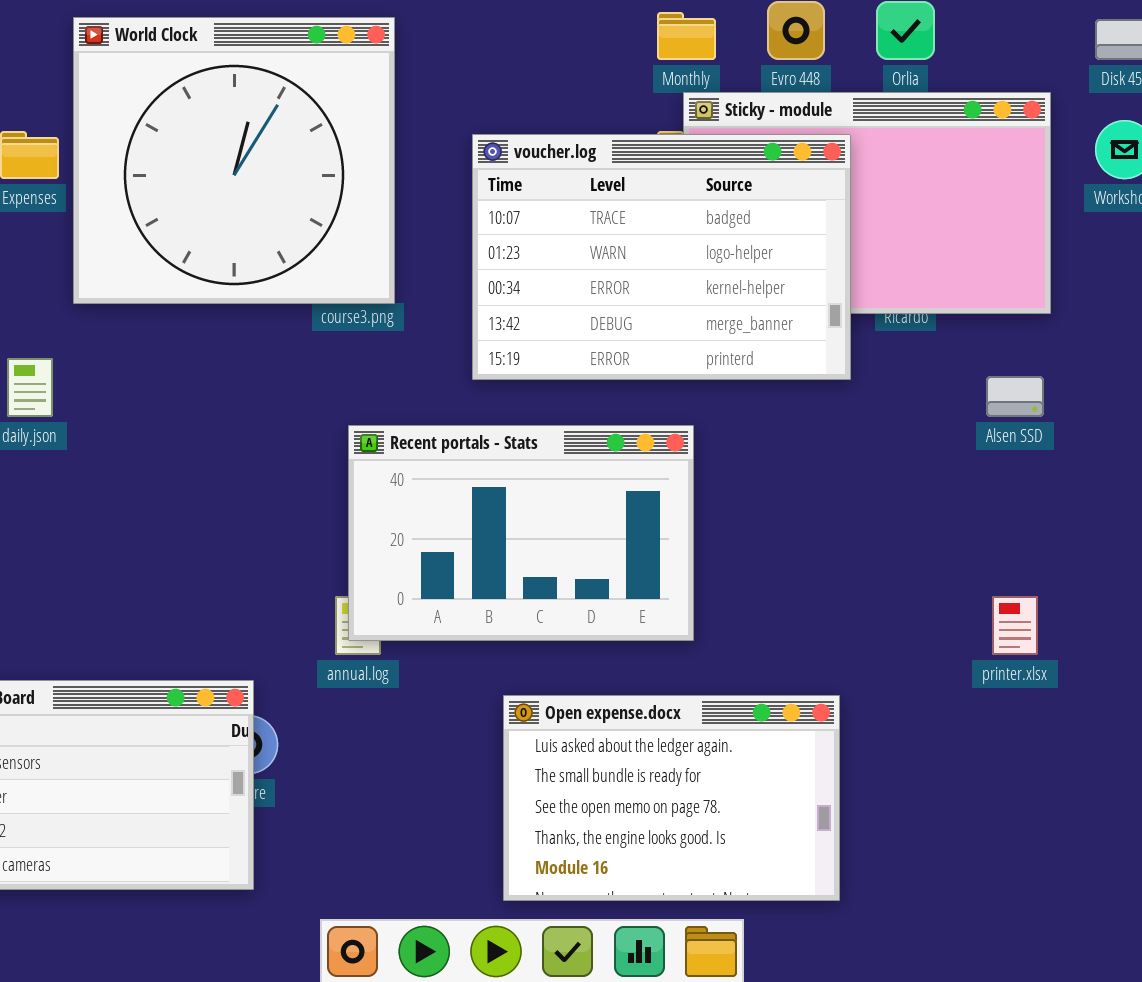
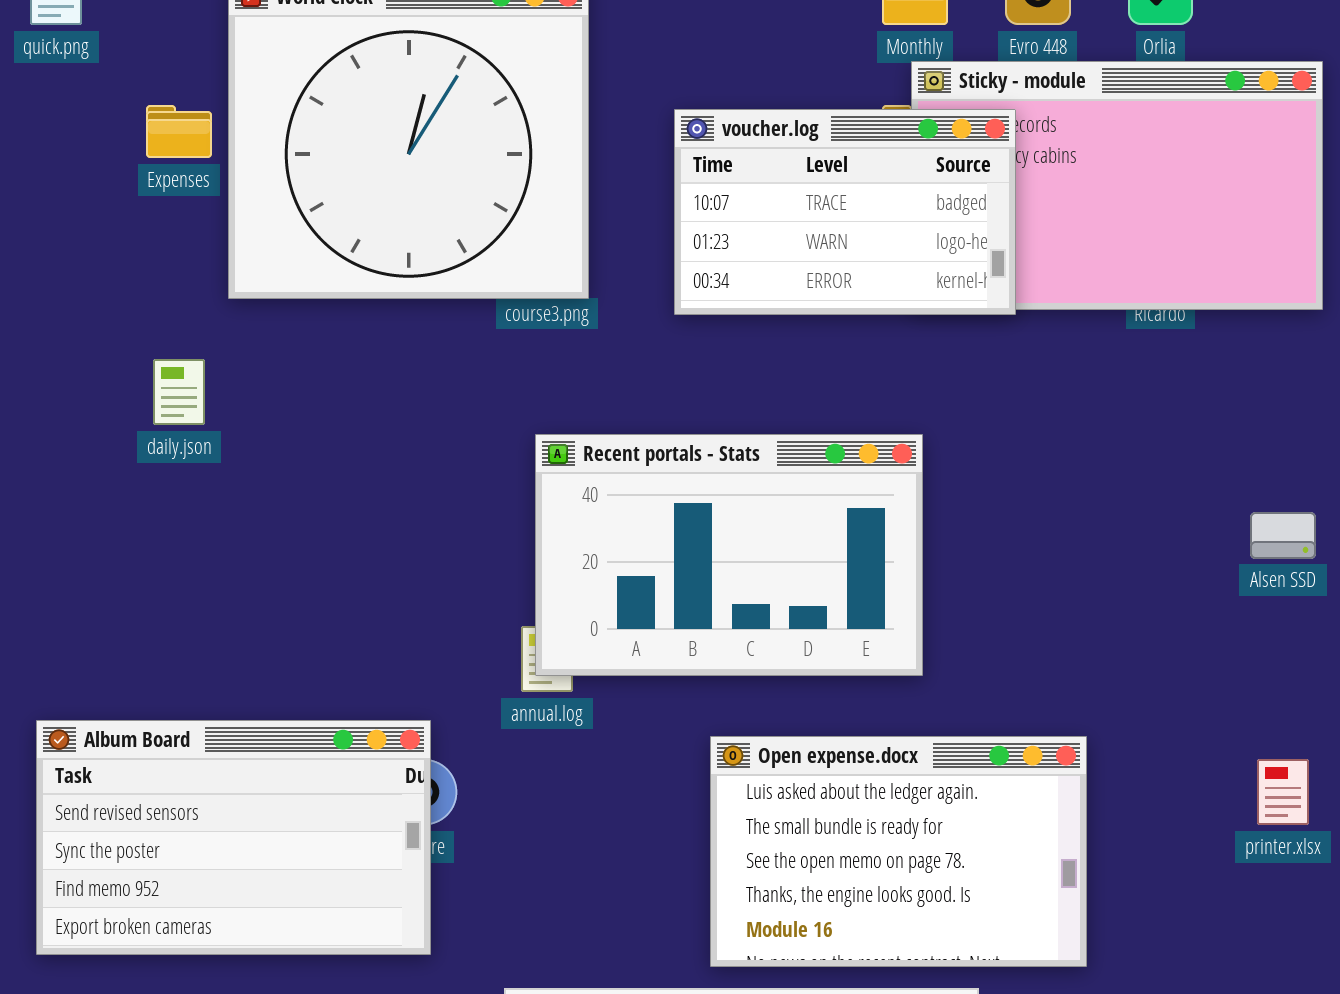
voucher.log: [472,134,851,380] -> [674,109,1016,315], resized
Alsen SSD: [986,376,1044,417] -> [1250,512,1316,559], moved
printer.xlsx: [992,596,1038,655] -> [1257,759,1309,825], moved

